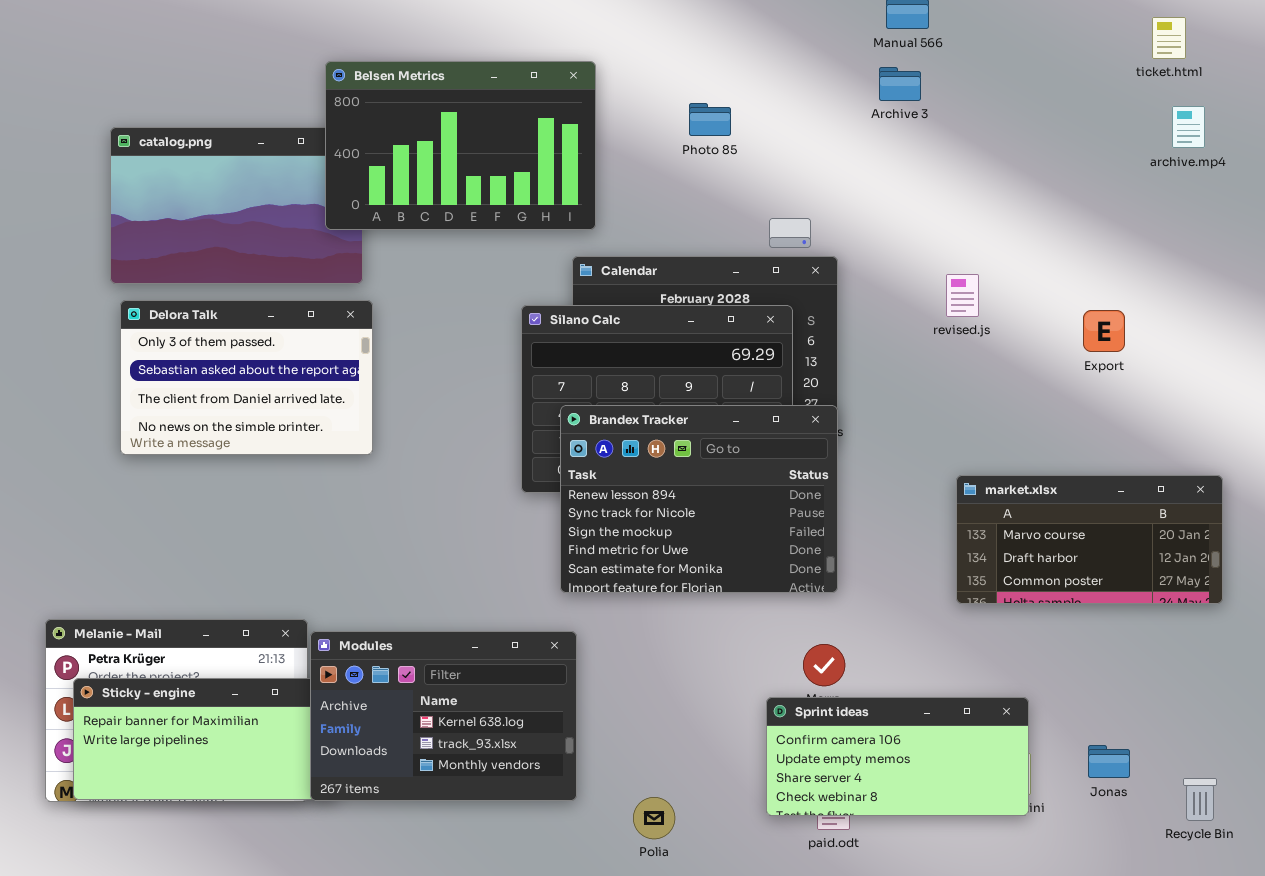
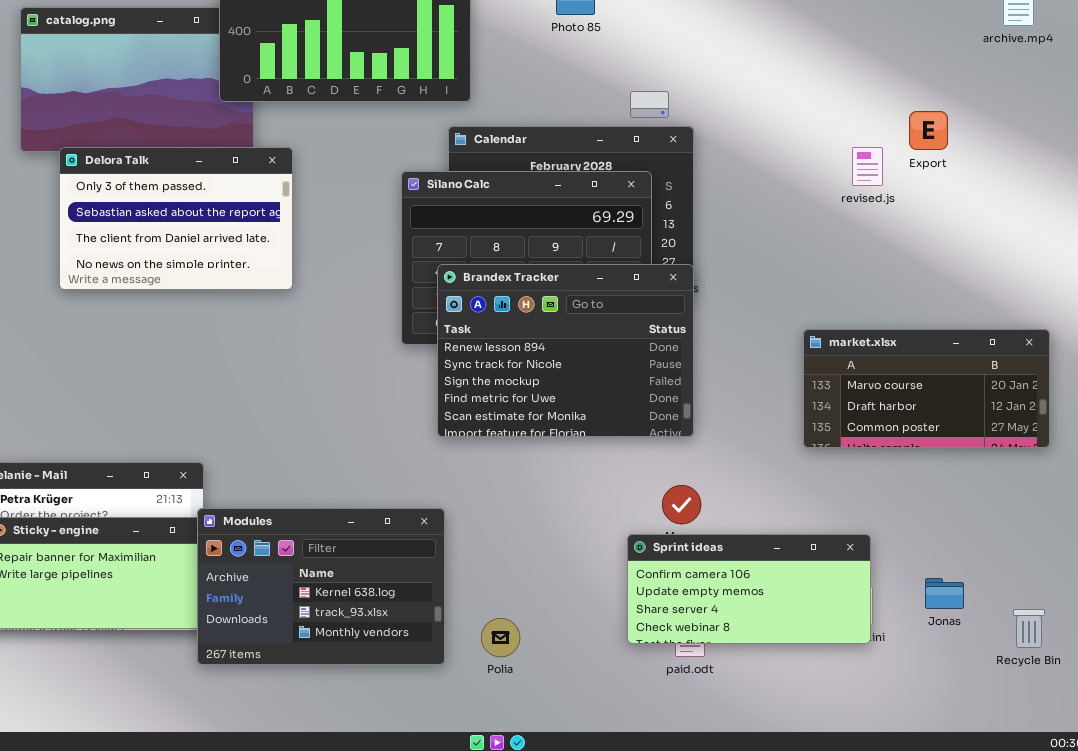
revised.js: [946,274,979,317] -> [852,147,883,186], moved
Delora Talk: [120,300,373,455] -> [59,147,293,290], moved
Export: [1083,310,1125,352] -> [909,111,948,150], moved
Modules: [310,631,577,801] -> [197,508,445,665], moved
Polia: [633,797,675,839] -> [481,618,520,657], moved

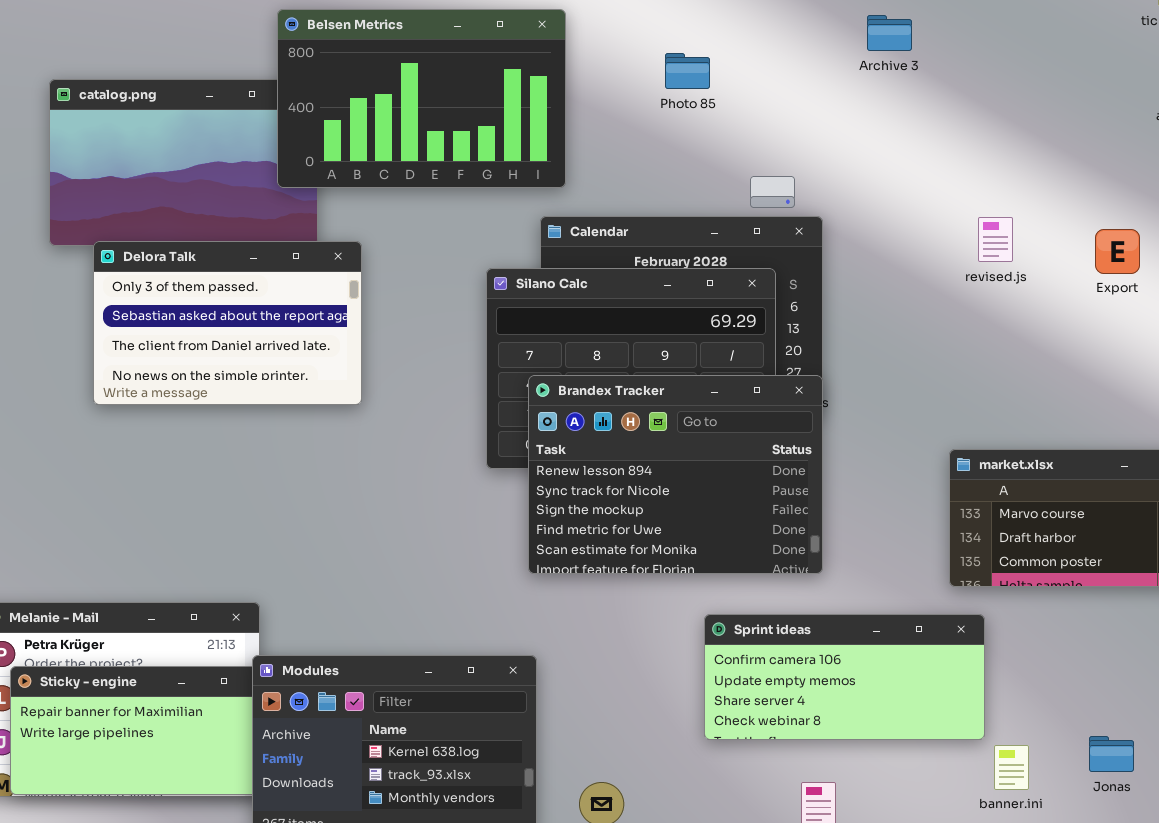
Export: [909,111,948,150] -> [1095,229,1140,274], moved
revised.js: [852,147,883,186] -> [978,217,1013,262], moved
Sprint ideas: [627,534,871,644] -> [704,614,985,740], moved

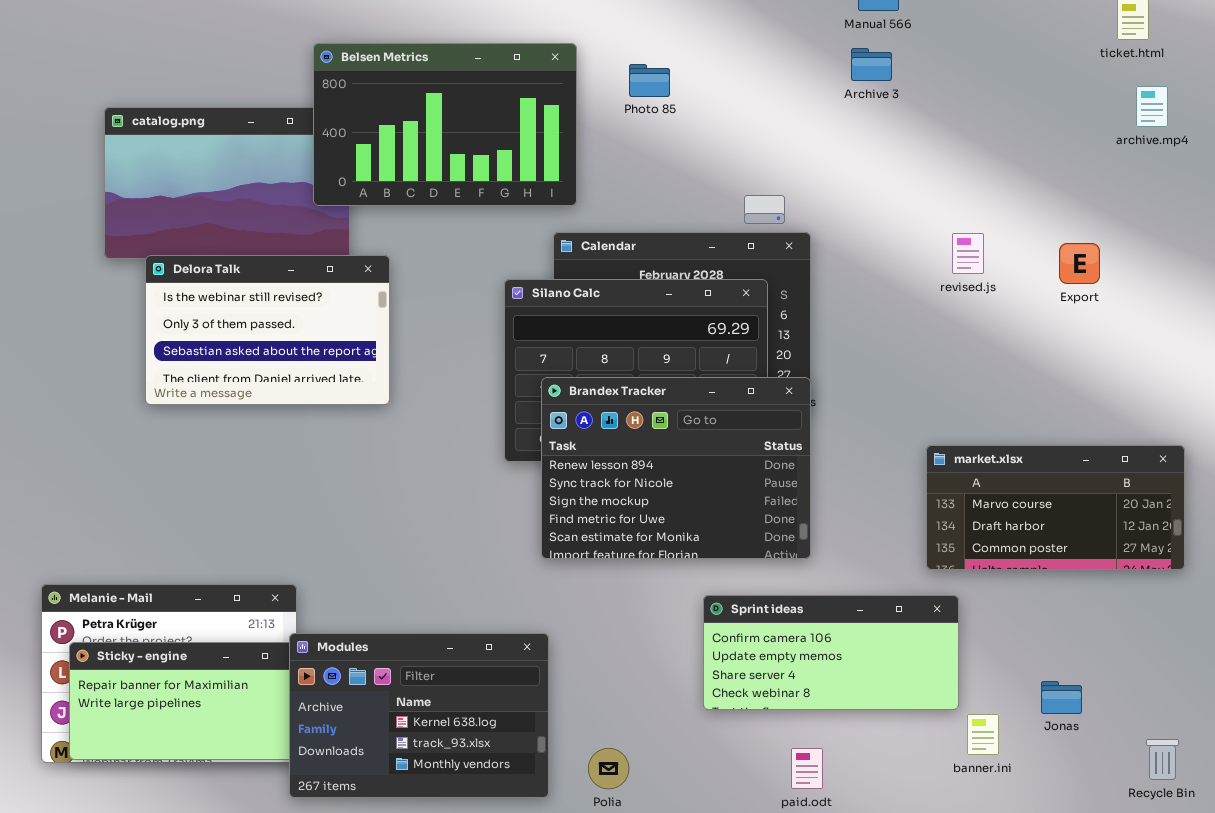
Photo 85: [665,53,710,89] -> [629,64,670,97], moved
Delora Talk: [93,241,362,405] -> [145,255,390,405], scrolled up 1 row
Jonas: [1089,736,1134,772] -> [1041,681,1082,714], moved

